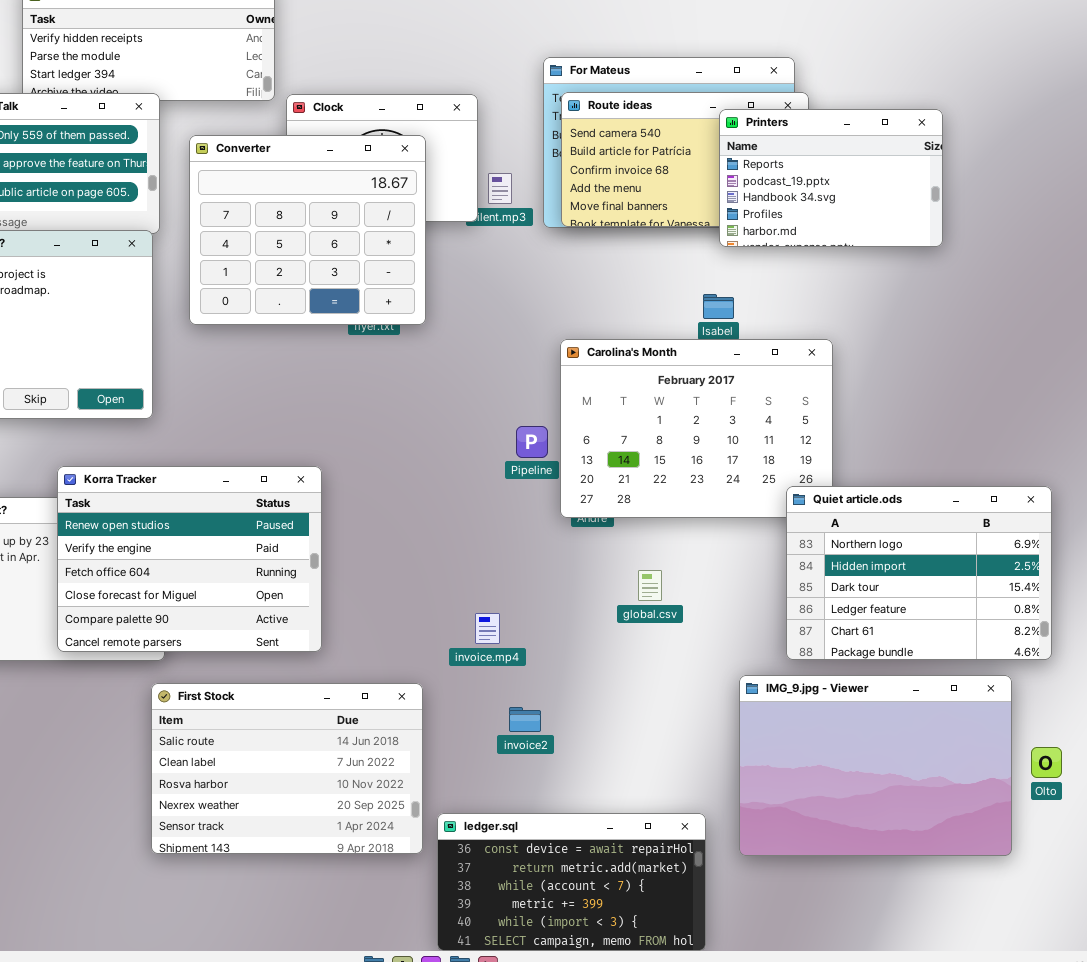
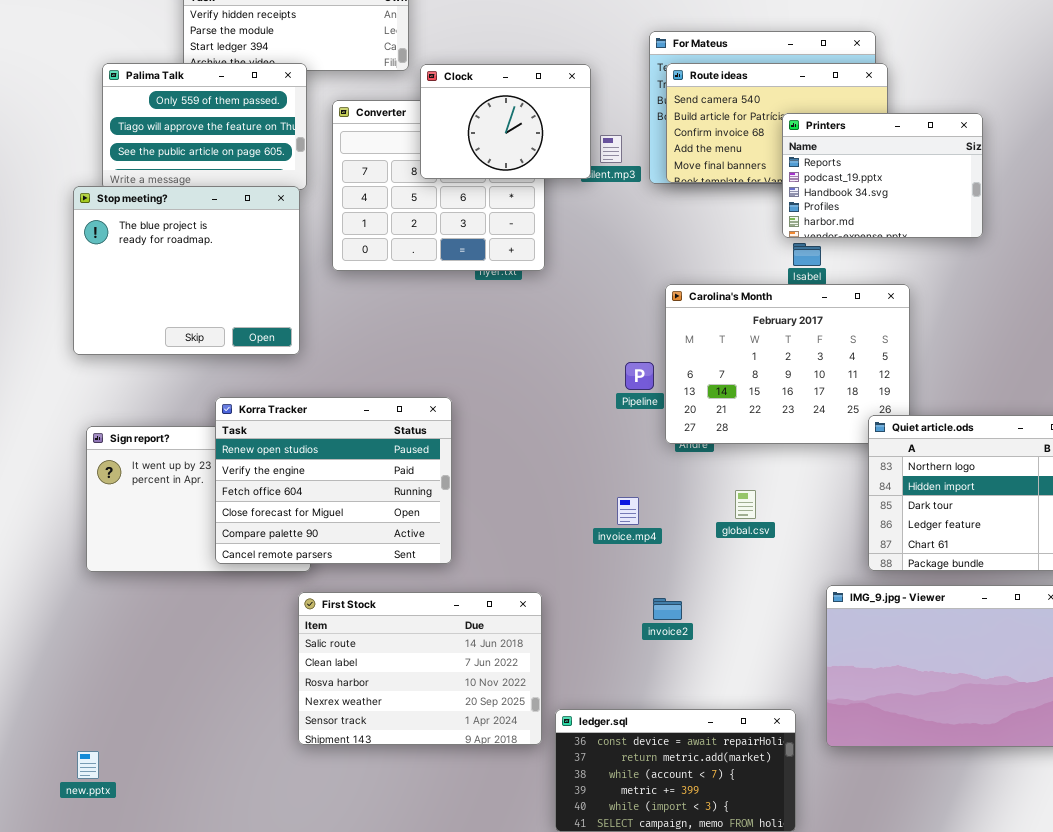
Clock: [286,94,478,222] -> [420,64,591,179], raised
Printers: [719,109,943,247] -> [782,113,983,238], moved
invoice.mp4: [475,613,500,644] -> [617,497,639,525], moved
invoice2: [509,707,541,732] -> [653,598,682,620], moved

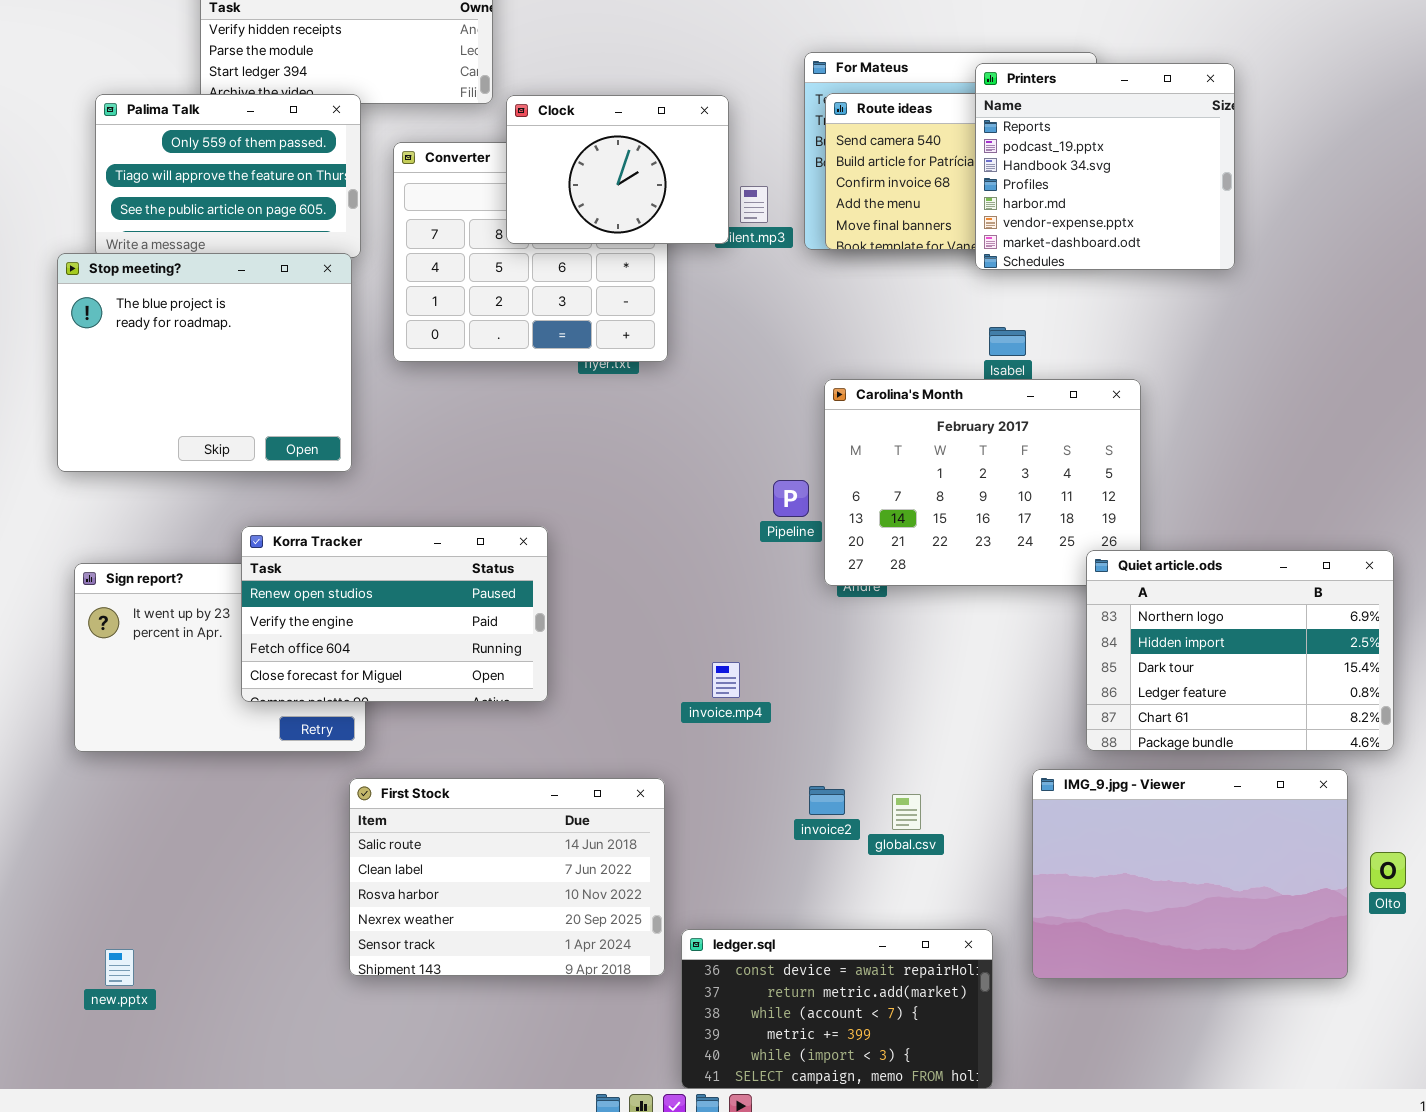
Printers: [782,113,983,238] -> [975,63,1235,270], moved, resized
Korra Tracker: [215,397,452,564] -> [241,526,548,702], resized
global.csv: [735,490,756,519] -> [892,794,921,830], moved
invoice.mp4: [617,497,639,525] -> [712,662,740,698], moved
new.pptx: [77,751,99,779] -> [105,949,134,986], moved

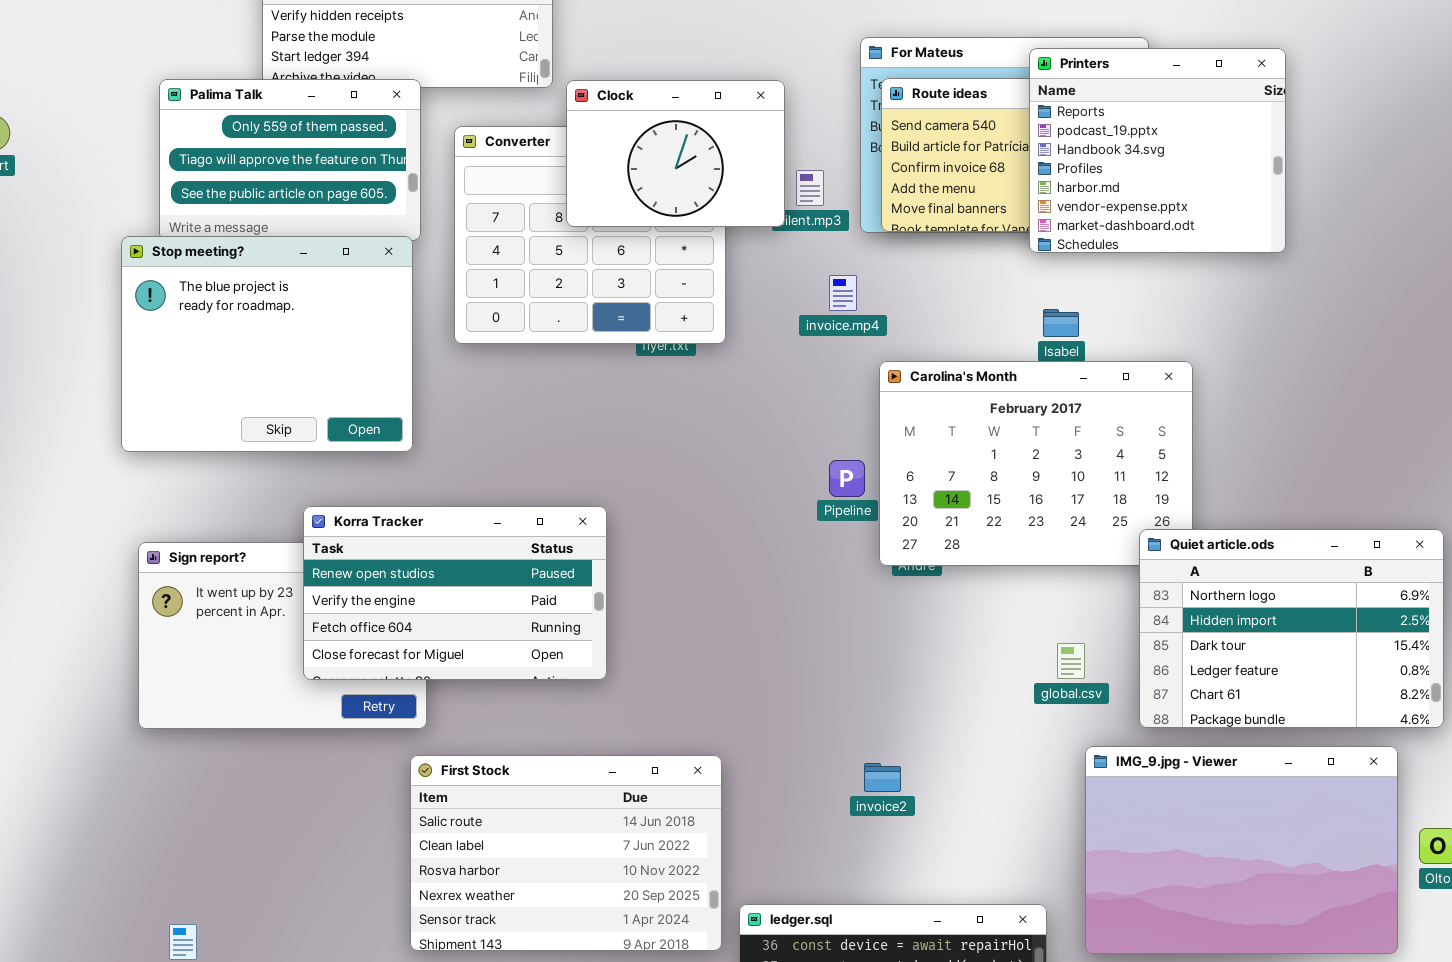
invoice.mp4: [712,662,740,698] -> [829,275,857,311], moved
global.csv: [892,794,921,830] -> [1057,643,1085,679], moved

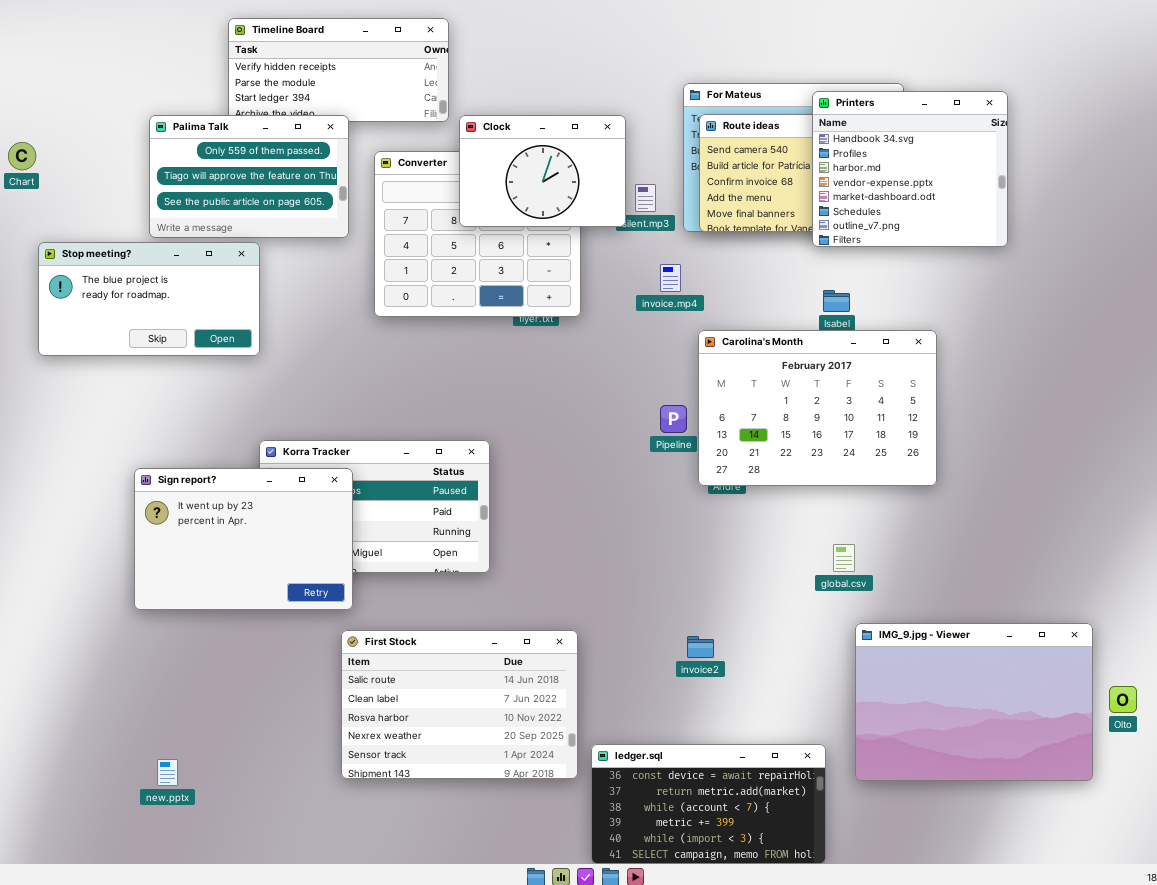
Printers: [1029,48,1286,253] -> [812,91,1008,247], scrolled down 2 rows
Stop meeting?: [121,236,413,452] -> [38,242,260,356], moved, resized
Quiet article.ods: [1139,529,1444,728] -> none, closed
Sign report?: [138,542,427,729] -> [134,468,353,610], raised

